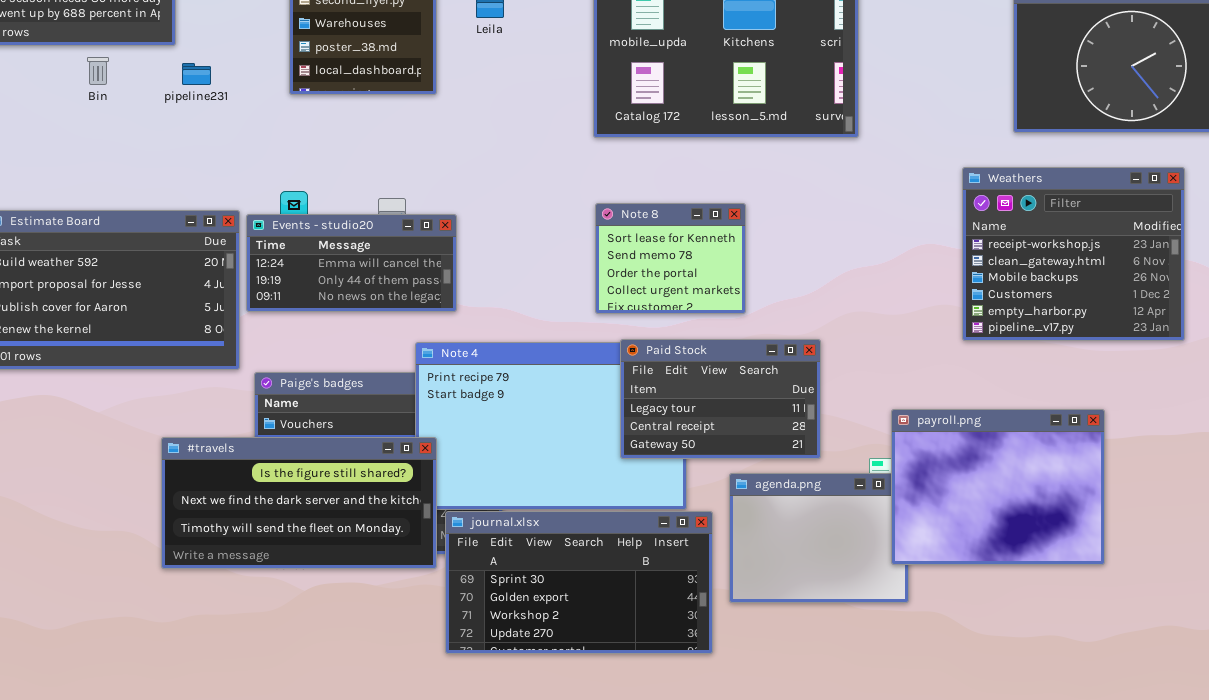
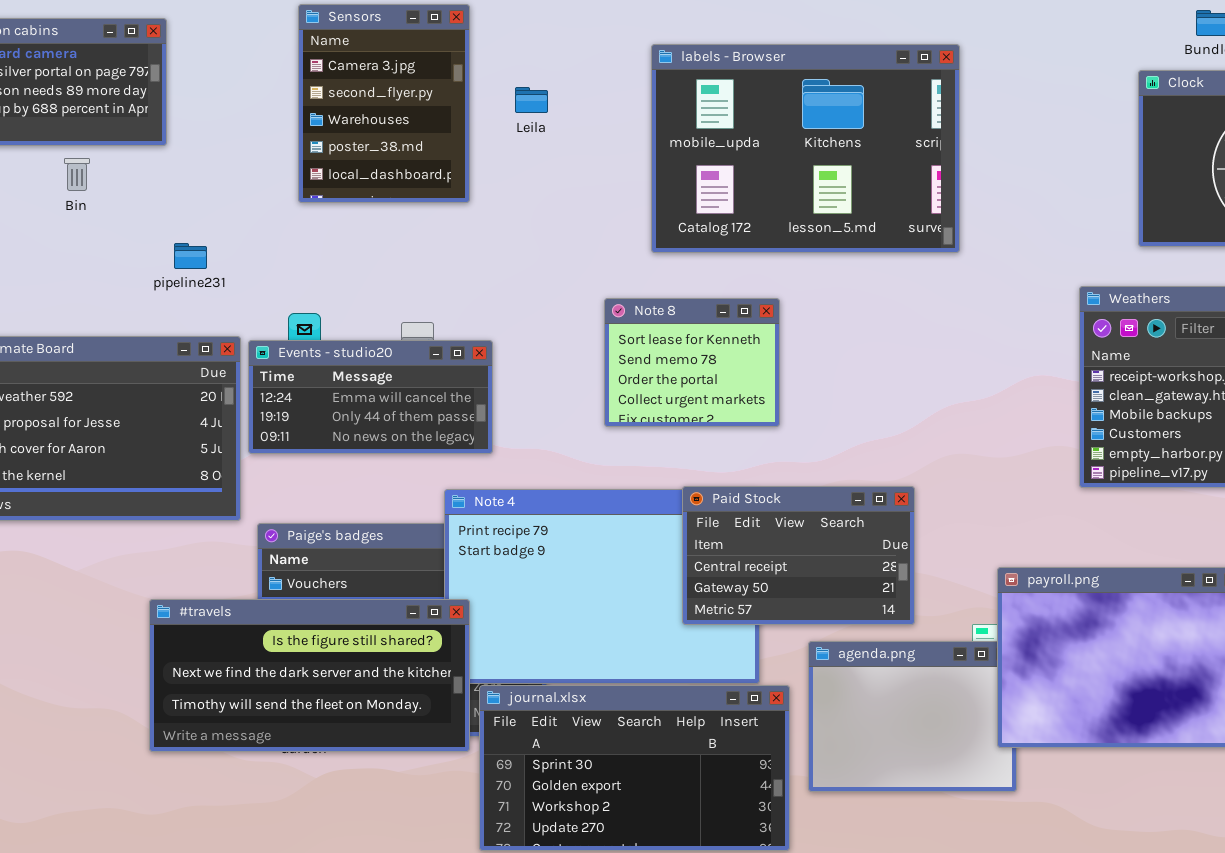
pipeline231: [182,63,211,85] -> [174,243,207,269], moved
Note 8: [595,203,746,314] -> [604,298,780,427], moved
Paid Stock: [620,339,821,459] -> [682,486,915,625], scrolled down 1 row

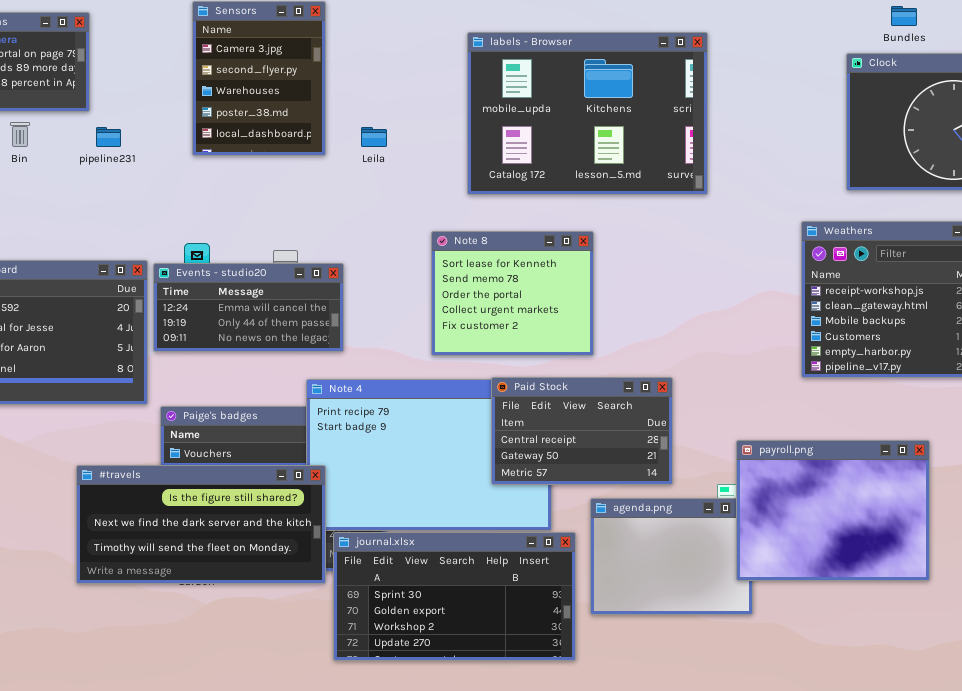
Leila: [515,87,548,113] -> [361,127,387,147], moved
pipeline231: [174,243,207,269] -> [96,127,121,147], moved
Note 8: [604,298,780,427] -> [431,231,594,356], resized

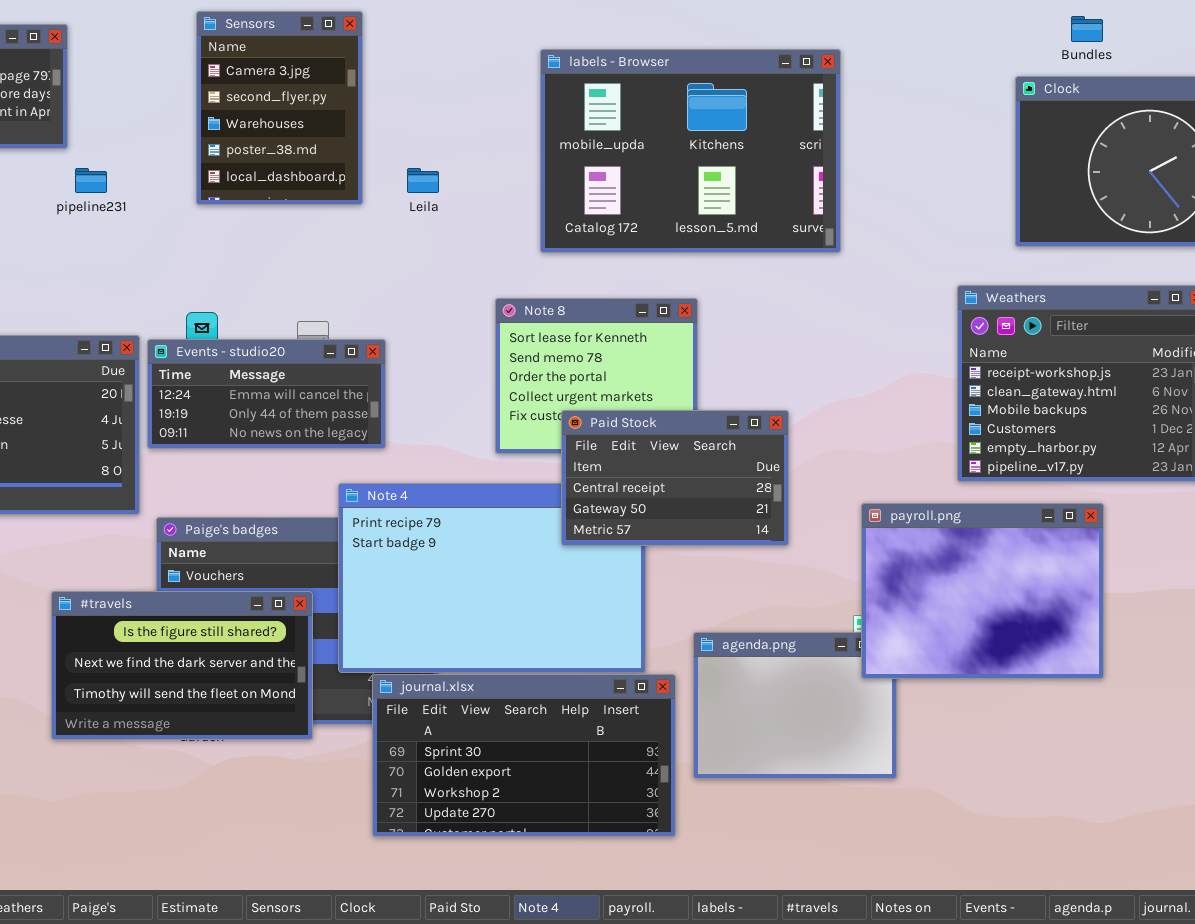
Paid Stock: [491,377,673,485] -> [561,410,789,546], moved
payroll.png: [736,440,930,581] -> [861,503,1104,679], moved
#travels: [76,465,326,584] -> [51,591,313,740], resized

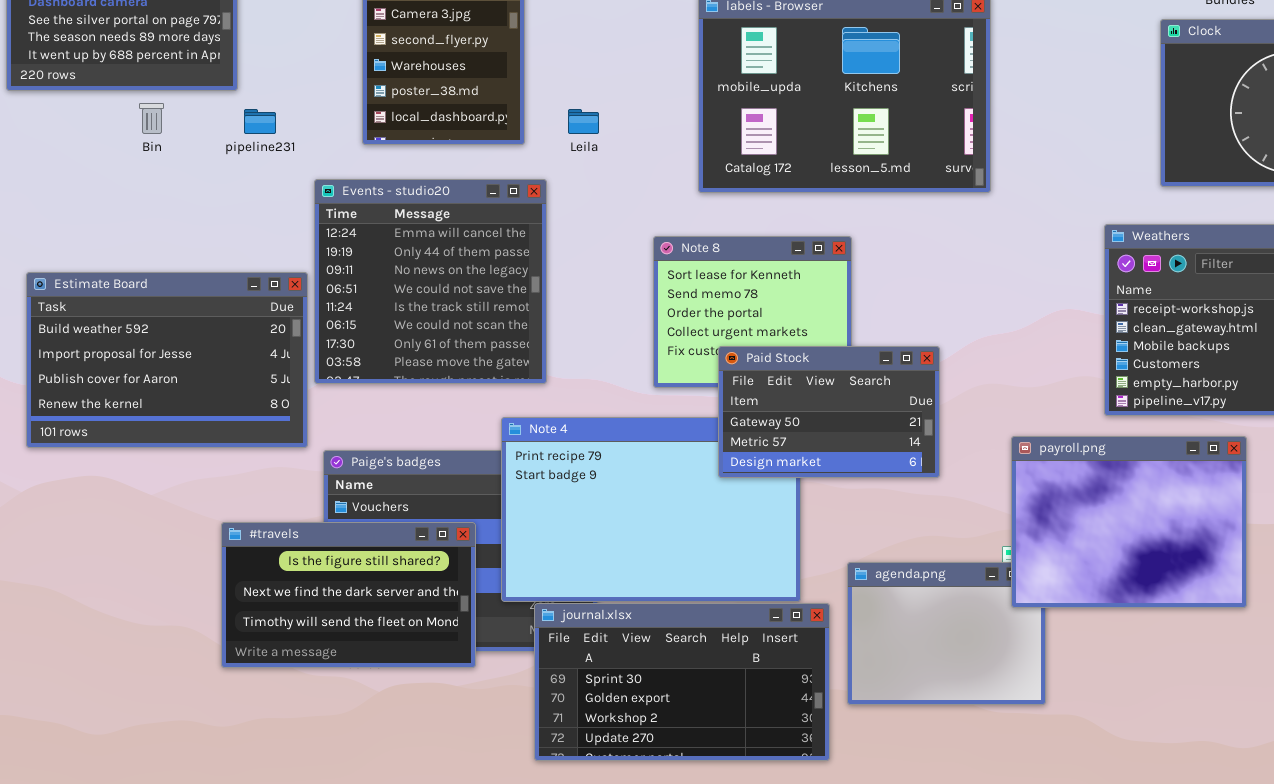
Events - studio20: [147,339,386,449] -> [314,179,547,384], resized
Paid Stock: [561,410,789,546] -> [718,346,940,478], scrolled down 1 row

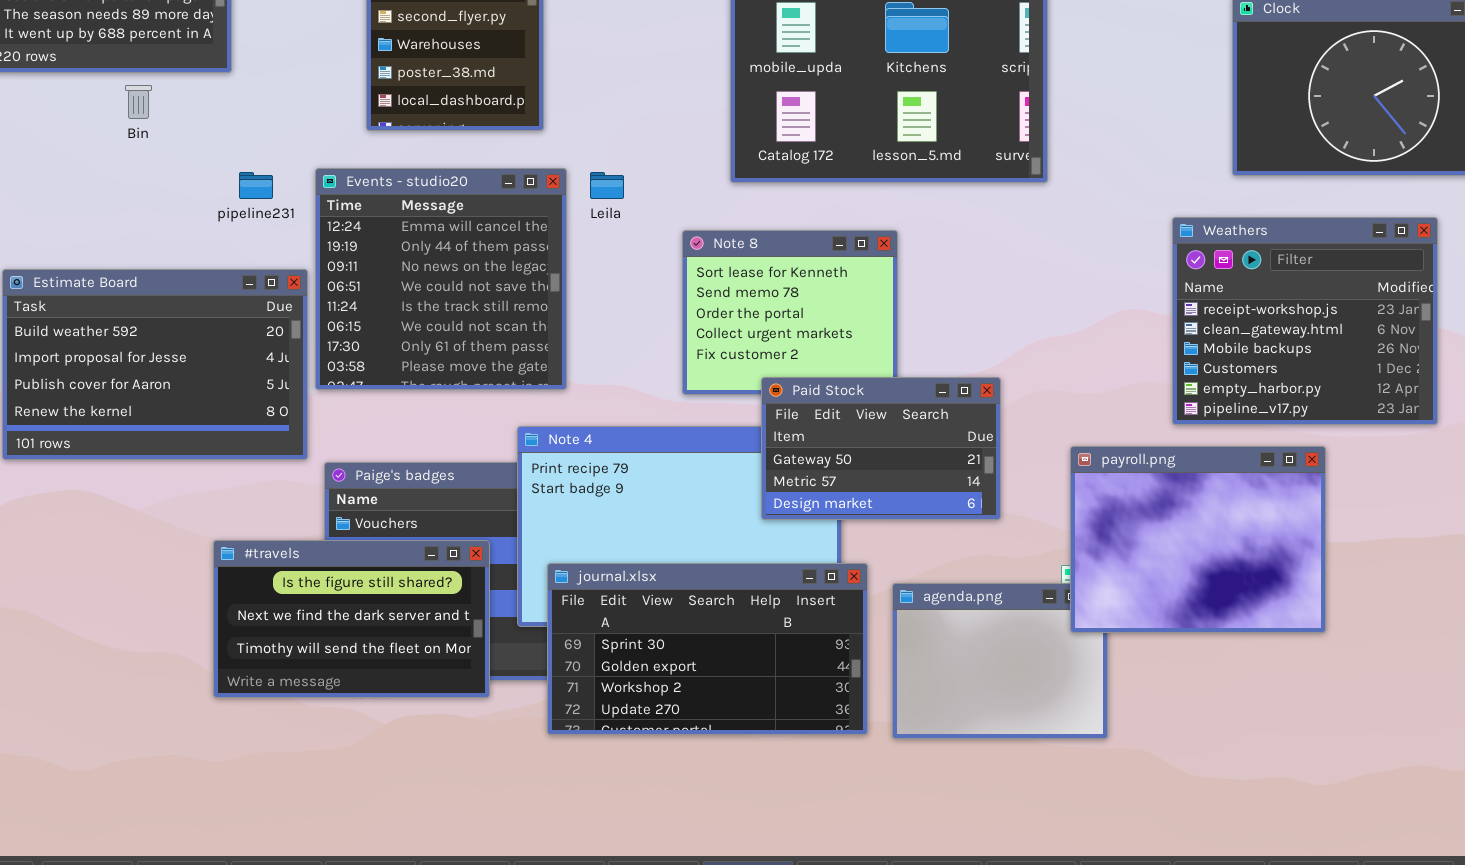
pipeline231: [244,109,276,134] -> [239,172,273,199], moved
Leila: [568,109,599,134] -> [590,172,624,199], moved
Paid Stock: [718,346,940,478] -> [761,377,1001,520], moved
journal.xlsx: [534,603,830,761] -> [547,563,868,735], moved

